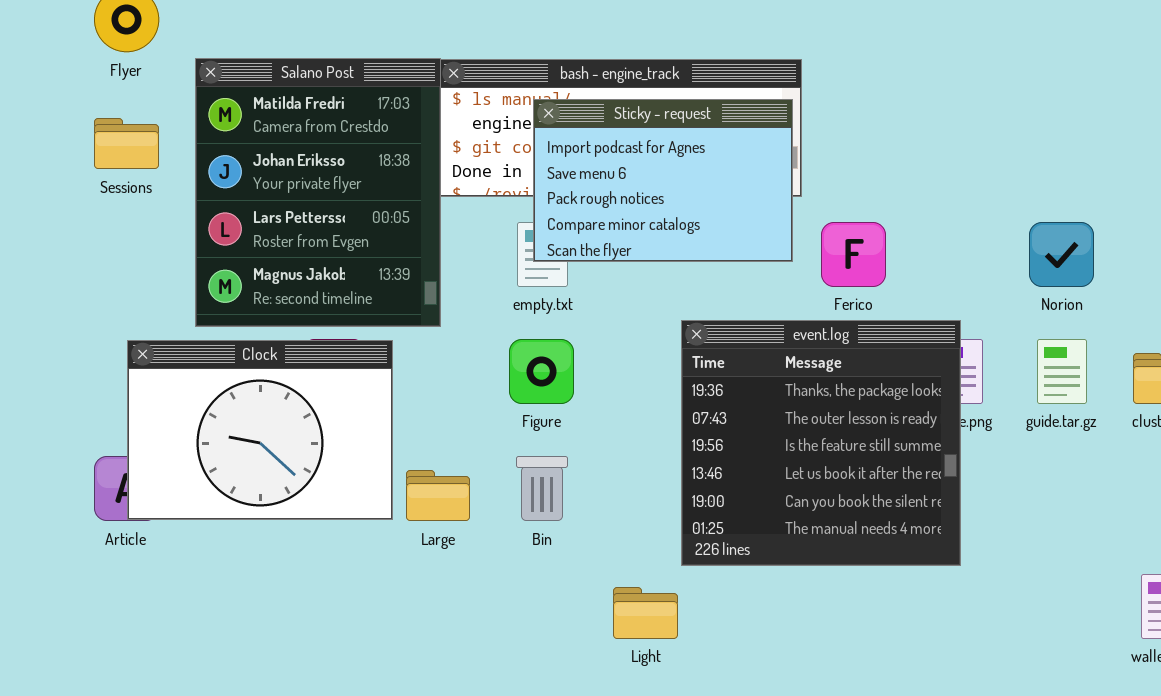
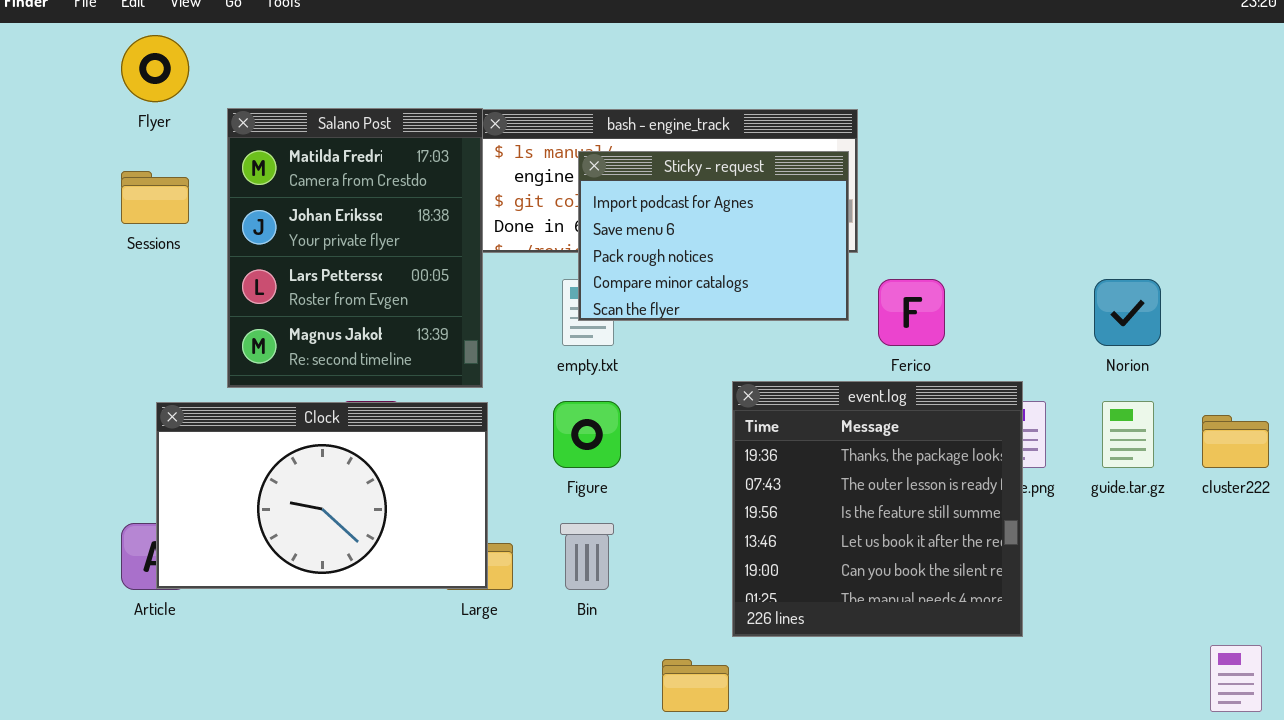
Clock: [127,340,393,520] -> [156,402,488,589], resized

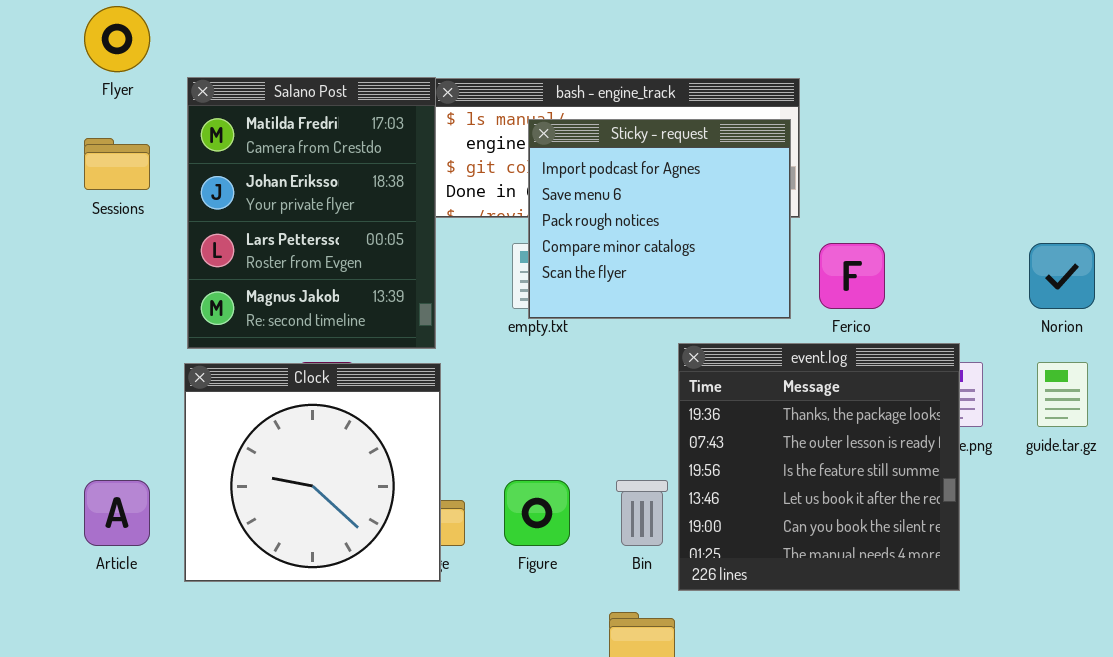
Sticky - request: [578,151,849,321] -> [528,119,791,319], resized
Figure: [553,401,621,468] -> [504,480,570,546], moved
Clock: [156,402,488,589] -> [184,363,441,582], resized
Bin: [560,523,614,590] -> [616,480,668,546], moved

